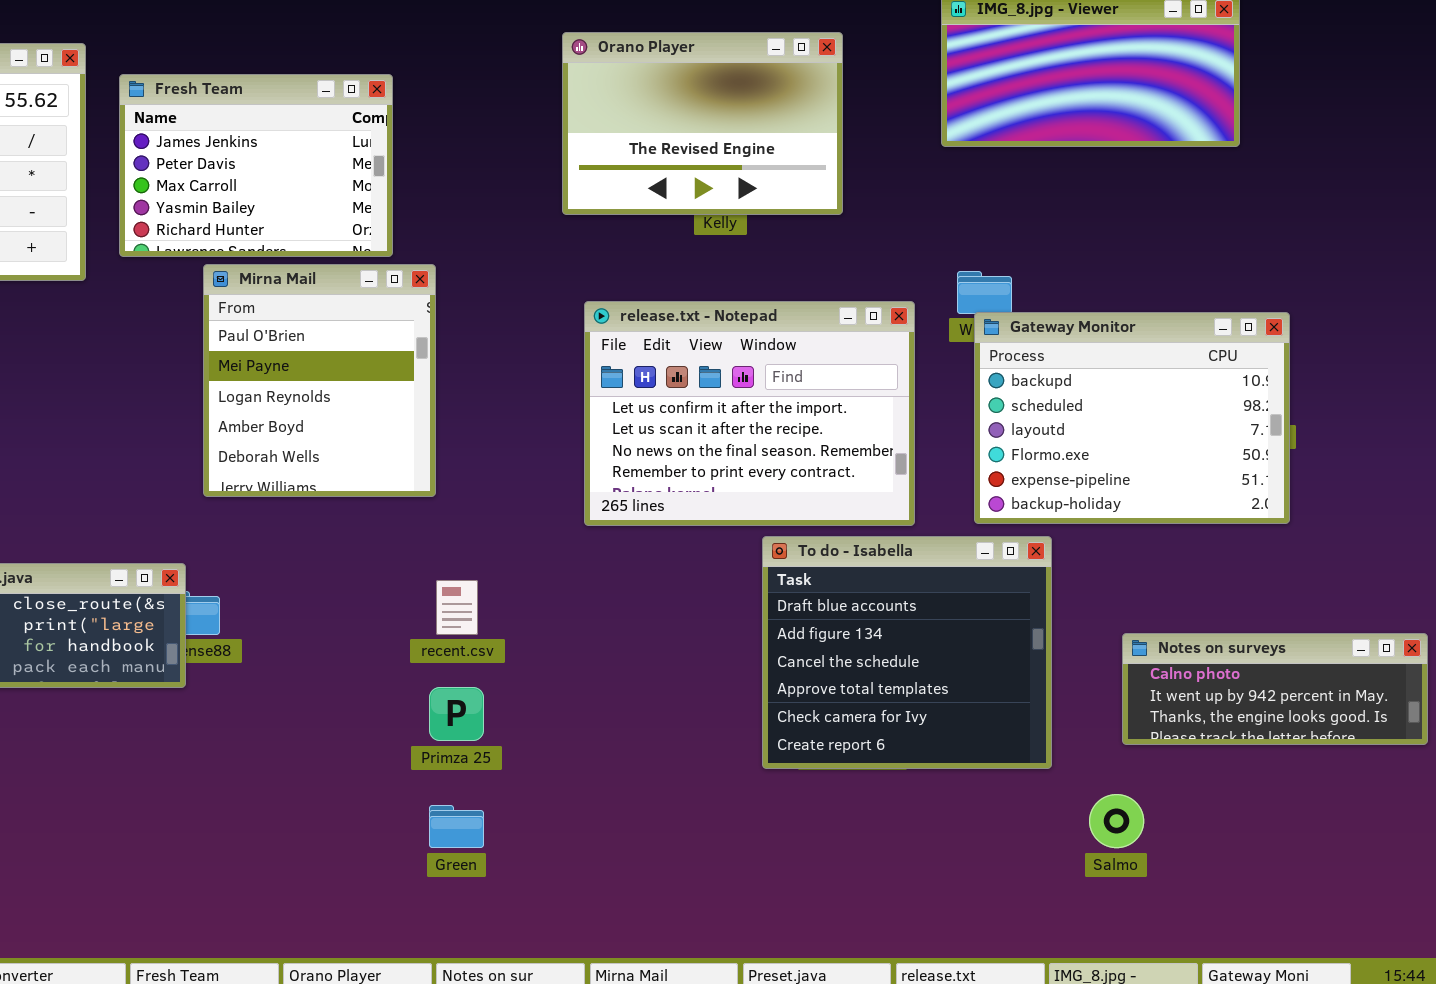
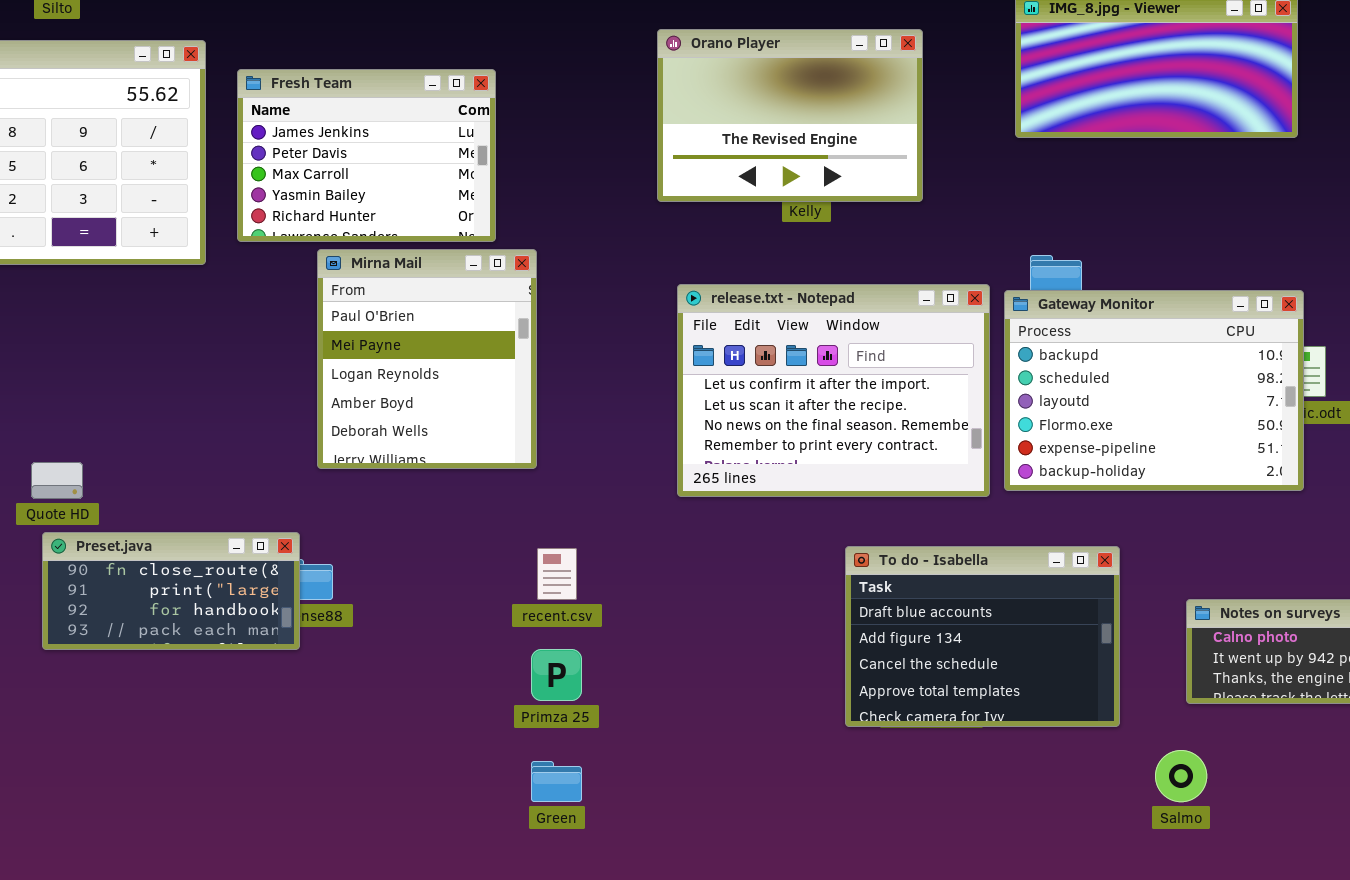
Gateway Monitor: [974,312,1290,524] -> [1004,290,1304,491], moved
To do - Isabella: [762,536,1052,769] -> [845,546,1120,727], resized

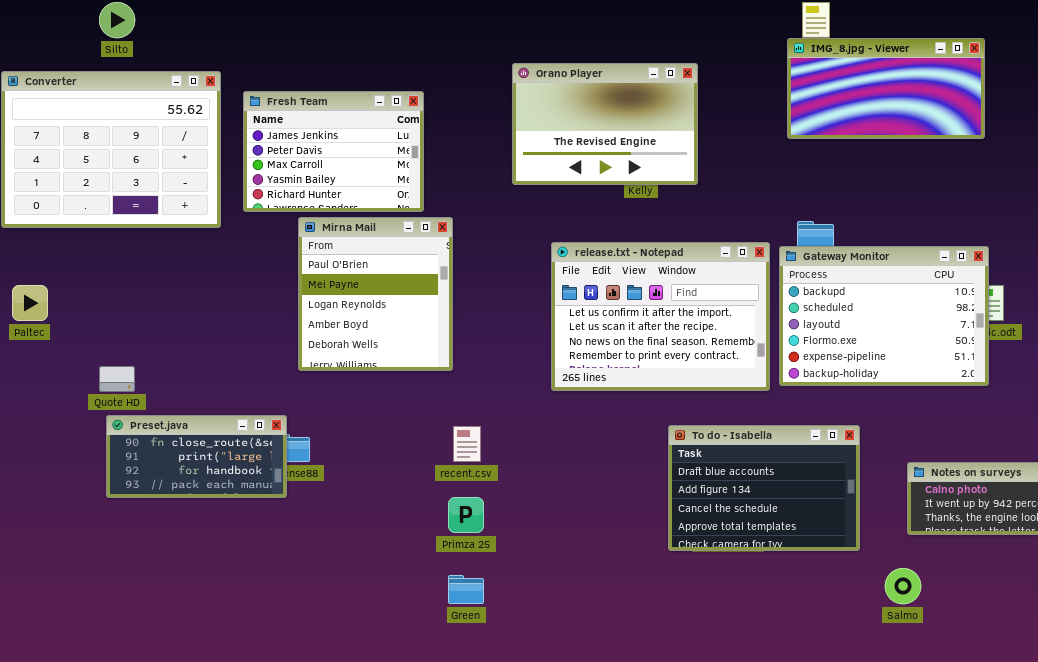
Orano Player: [657,29,923,202] -> [512,63,698,185], moved

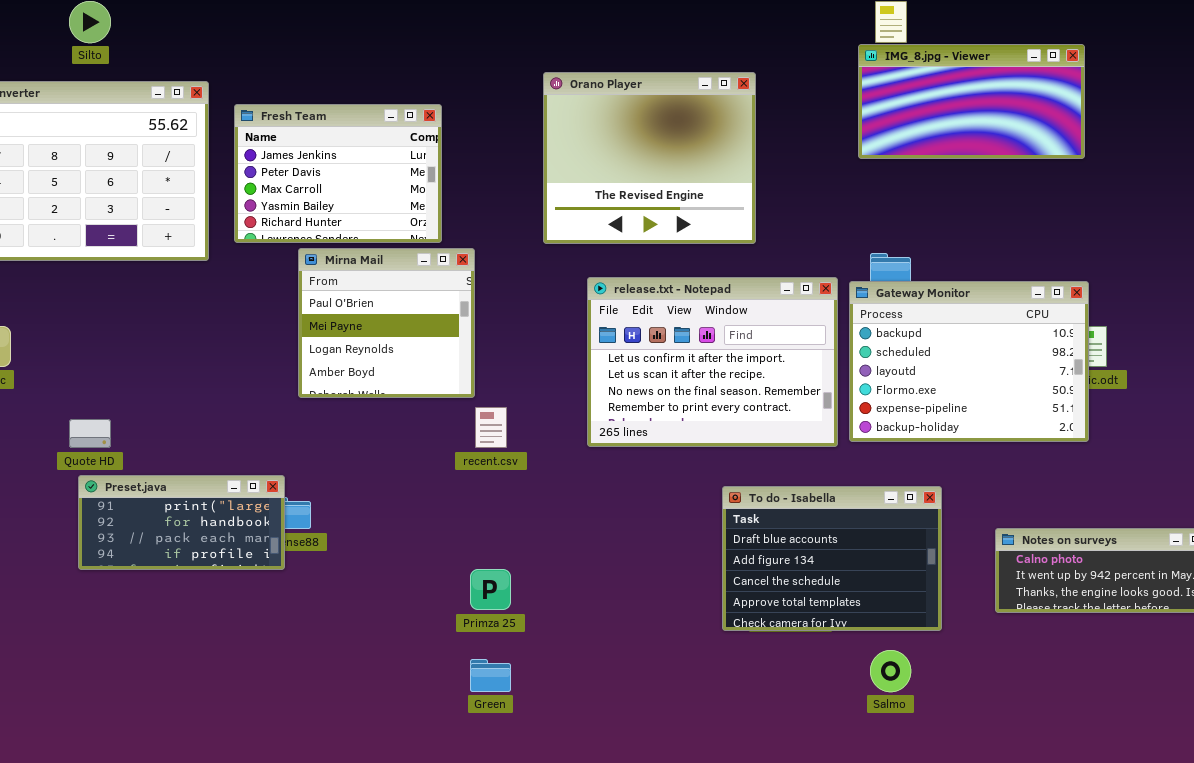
Orano Player: [512,63,698,185] -> [543,72,756,244], resized
Mirna Mail: [298,217,453,371] -> [298,248,475,398], resized
Preset.java: [106,415,287,498] -> [78,475,285,570], scrolled down 1 row
recent.csv: [453,426,481,462] -> [475,407,507,448], moved
Salmo: [885,568,921,604] -> [870,650,911,692], moved

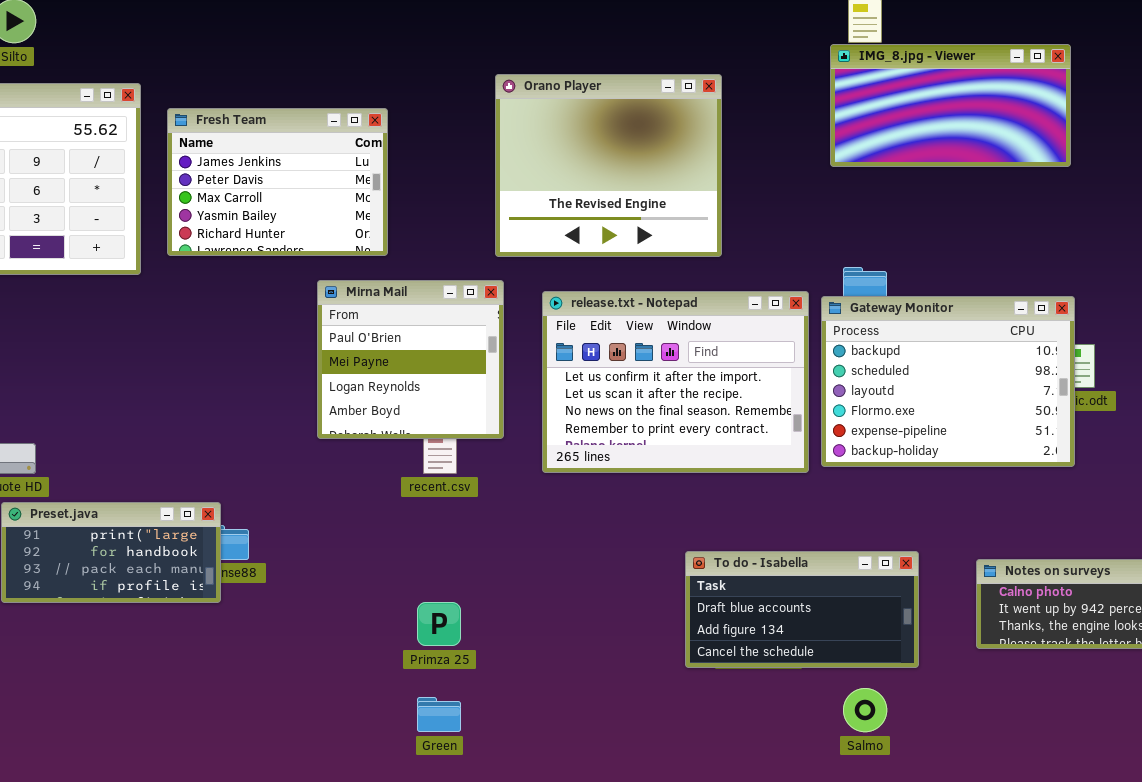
Mirna Mail: [298,248,475,398] -> [317,280,504,439], moved
To do - Isabella: [722,486,942,631] -> [685,551,919,668], resized

